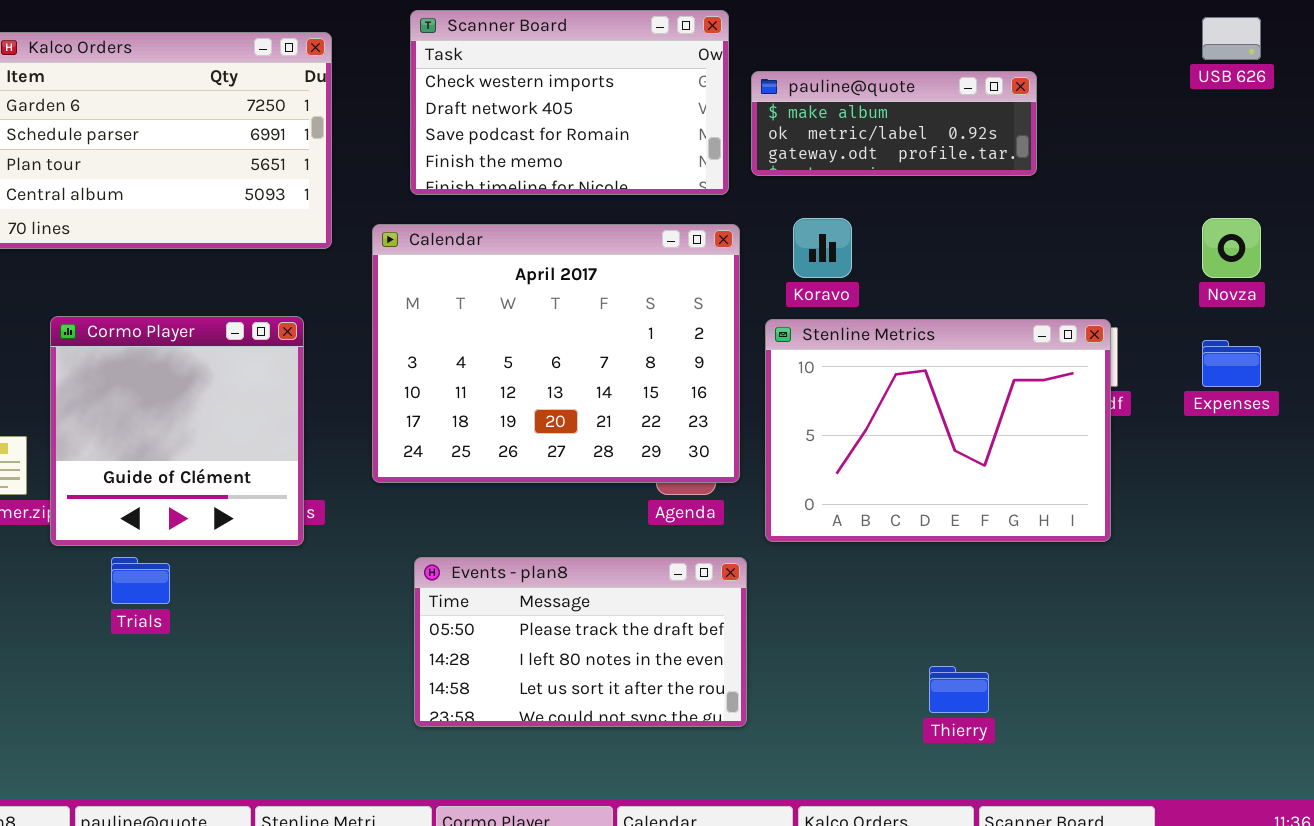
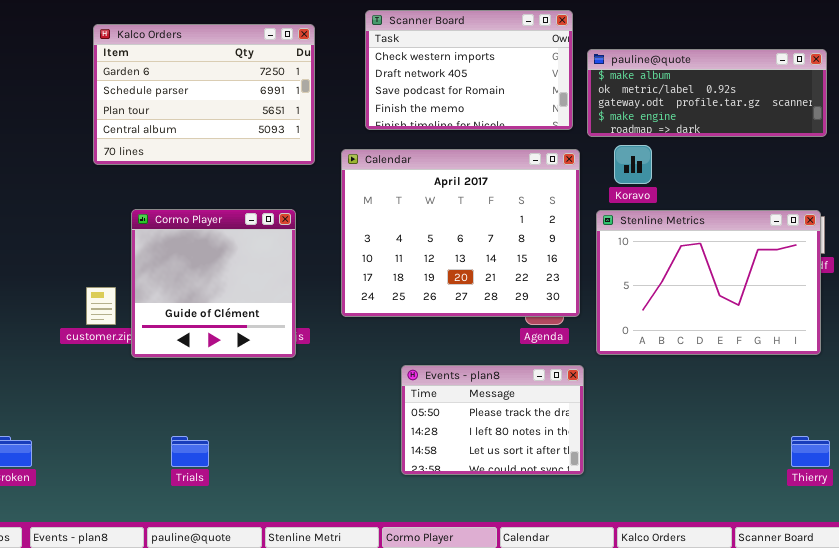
pauline@quote: [751,71,1037,176] -> [587,49,827,137], resized
Trials: [111,557,170,604] -> [171,436,209,467], moved
Events - plan8: [414,557,747,727] -> [401,365,584,475], resized
Thierry: [929,666,989,713] -> [791,436,830,467], moved

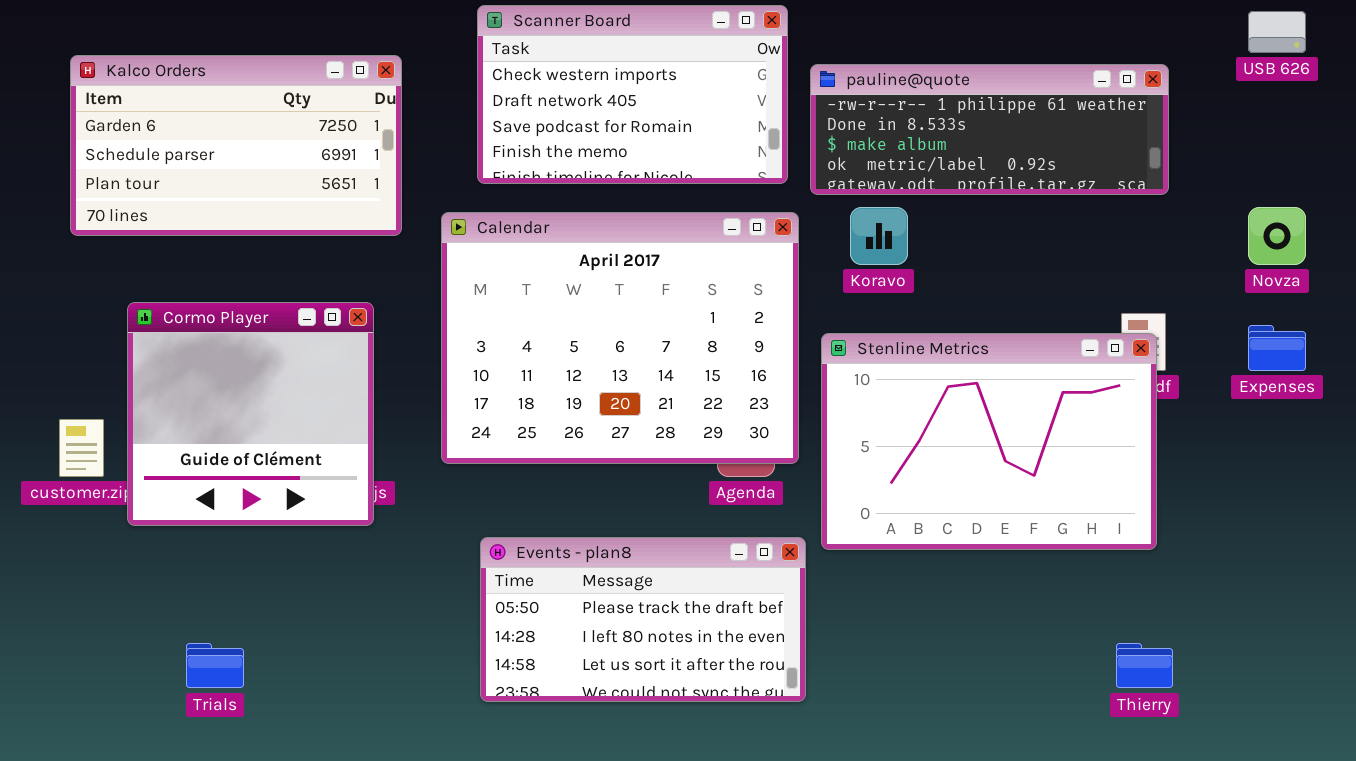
Kalco Orders: [93,24,315,165] -> [70,55,402,236], resized
pauline@quote: [587,49,827,137] -> [810,64,1169,195], scrolled up 2 rows
Stenline Metrics: [596,210,821,355] -> [821,333,1157,550], moved
Events - plan8: [401,365,584,475] -> [480,537,806,702], resized

